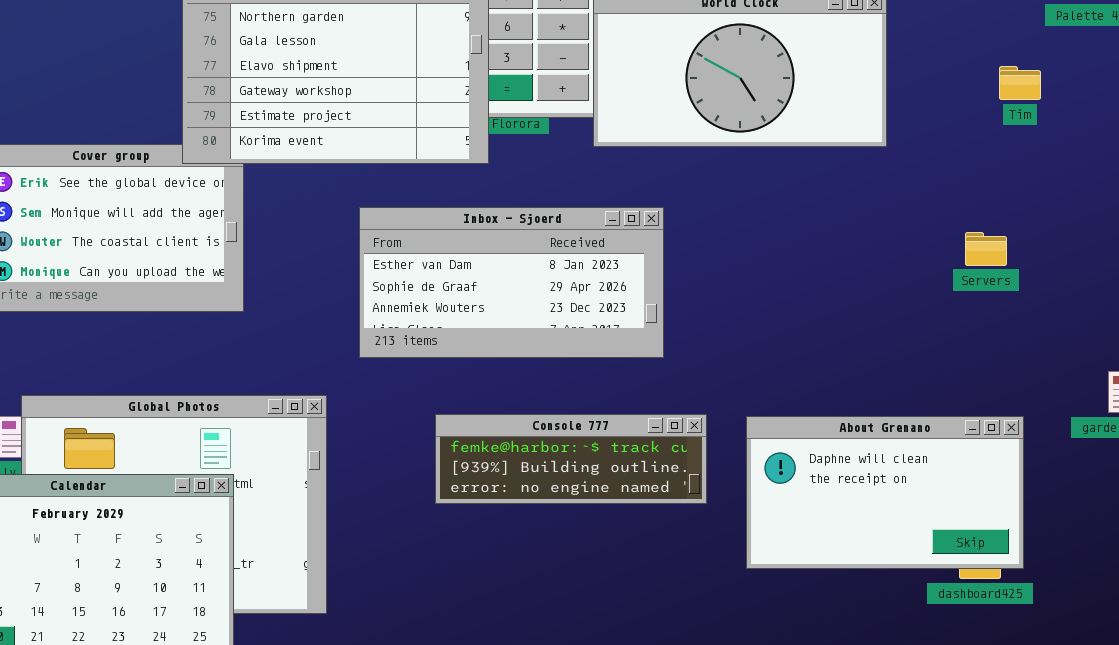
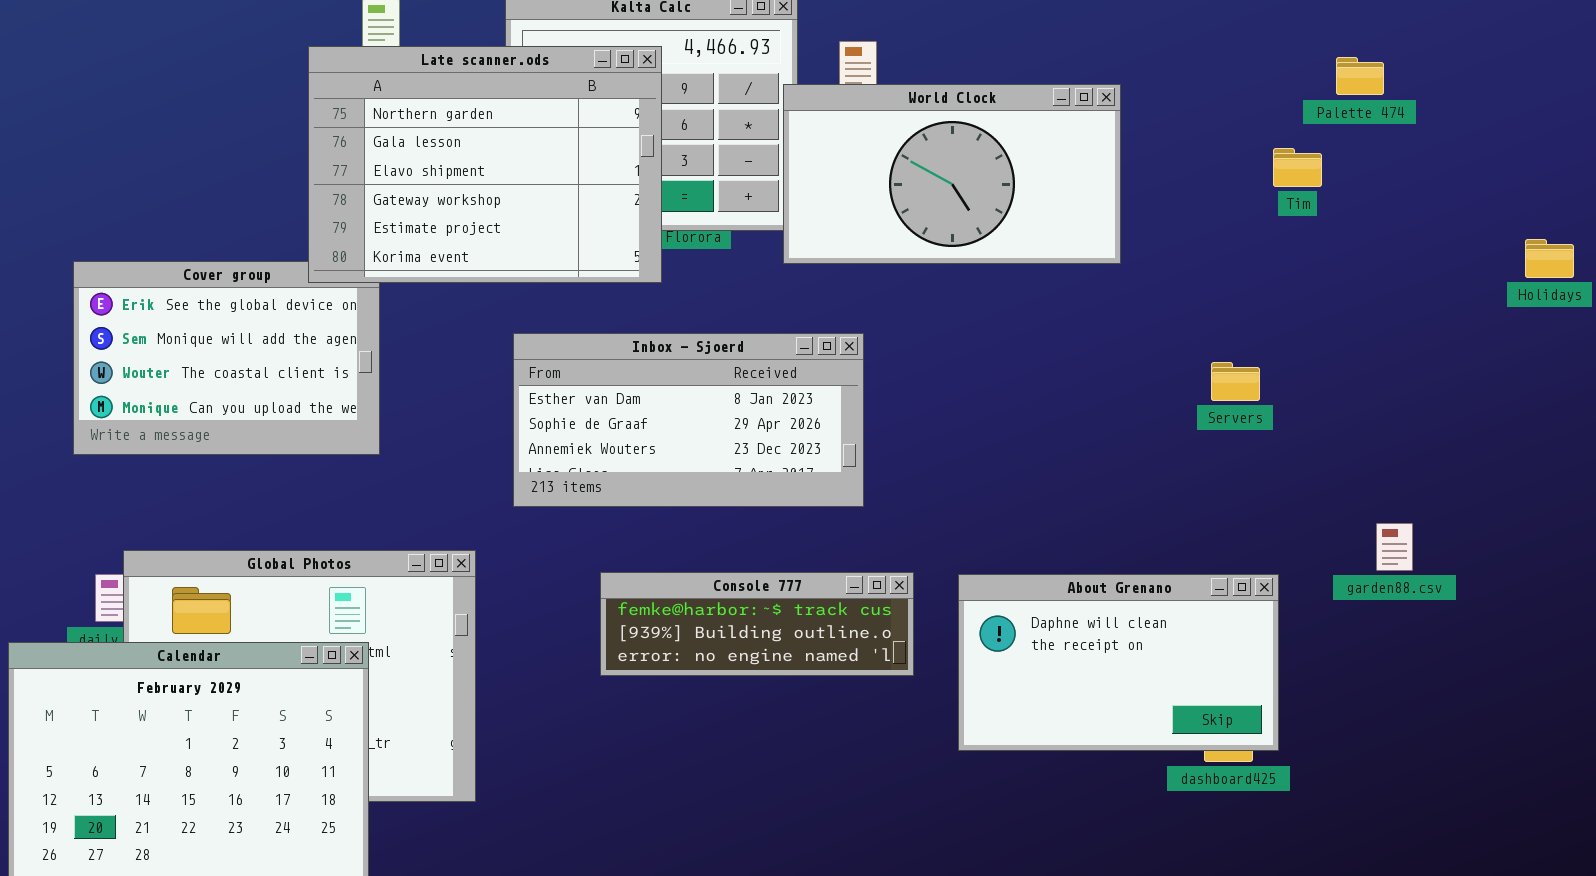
Tim: [999,66,1041,100] -> [1273,148,1322,187], moved

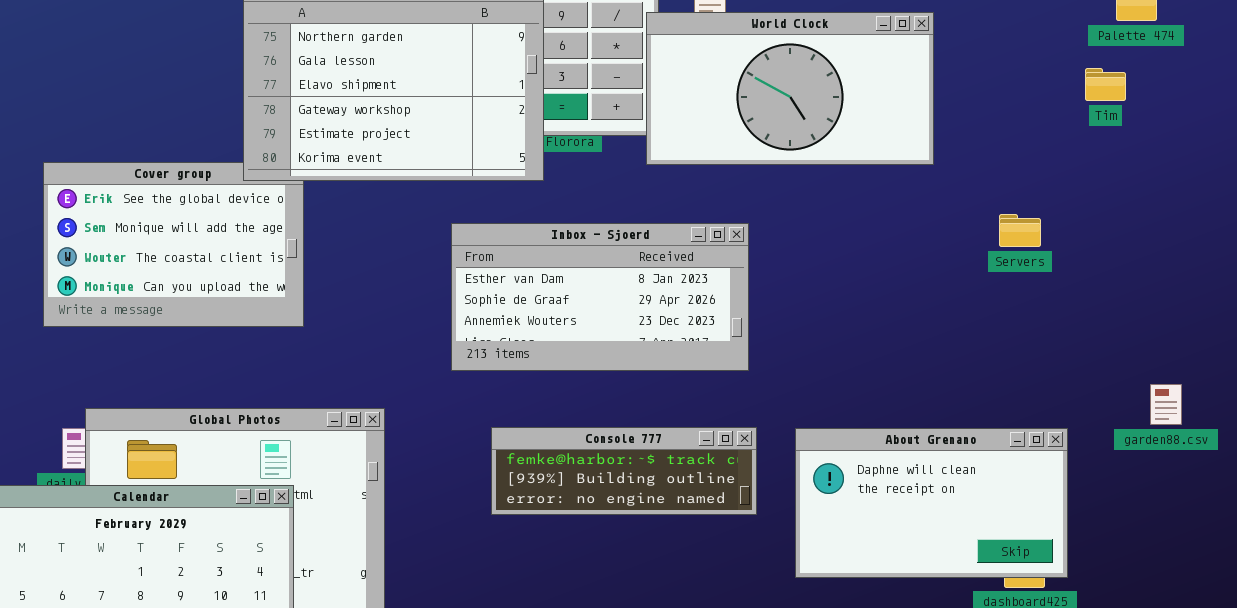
Tim: [1273,148,1322,187] -> [1085,68,1126,101], moved
Inbox - Sjoerd: [513,333,864,507] -> [451,223,749,371], moved
Servers: [1211,362,1260,401] -> [999,214,1041,247], moved

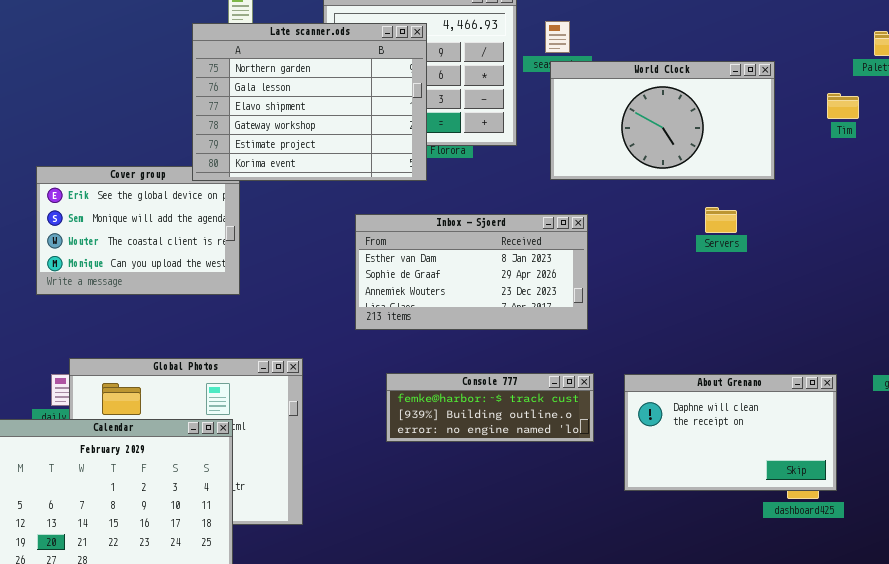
World Clock: [646,12,934,165] -> [550,61,775,180], moved
Tim: [1085,68,1126,101] -> [827,93,859,119], moved
Servers: [999,214,1041,247] -> [705,207,737,233], moved

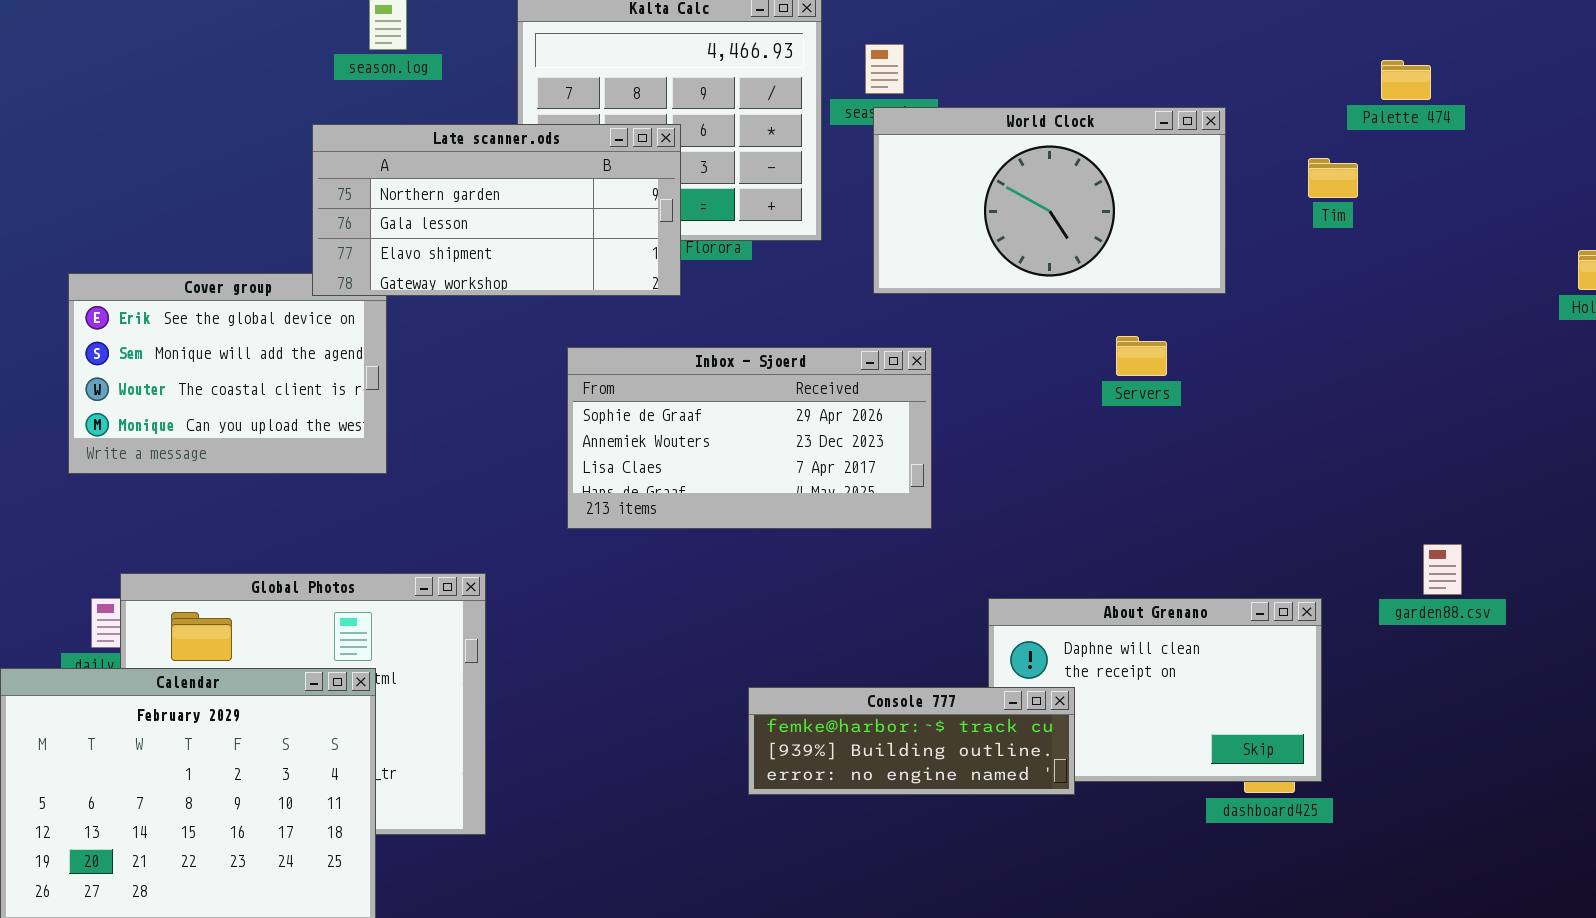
Late scanner.ods: [192,23,427,181] -> [312,124,681,296], resized
Inbox - Sjoerd: [355,214,588,330] -> [567,347,932,529], scrolled down 1 row
Console 777: [386,373,594,442] -> [748,687,1075,795], moved

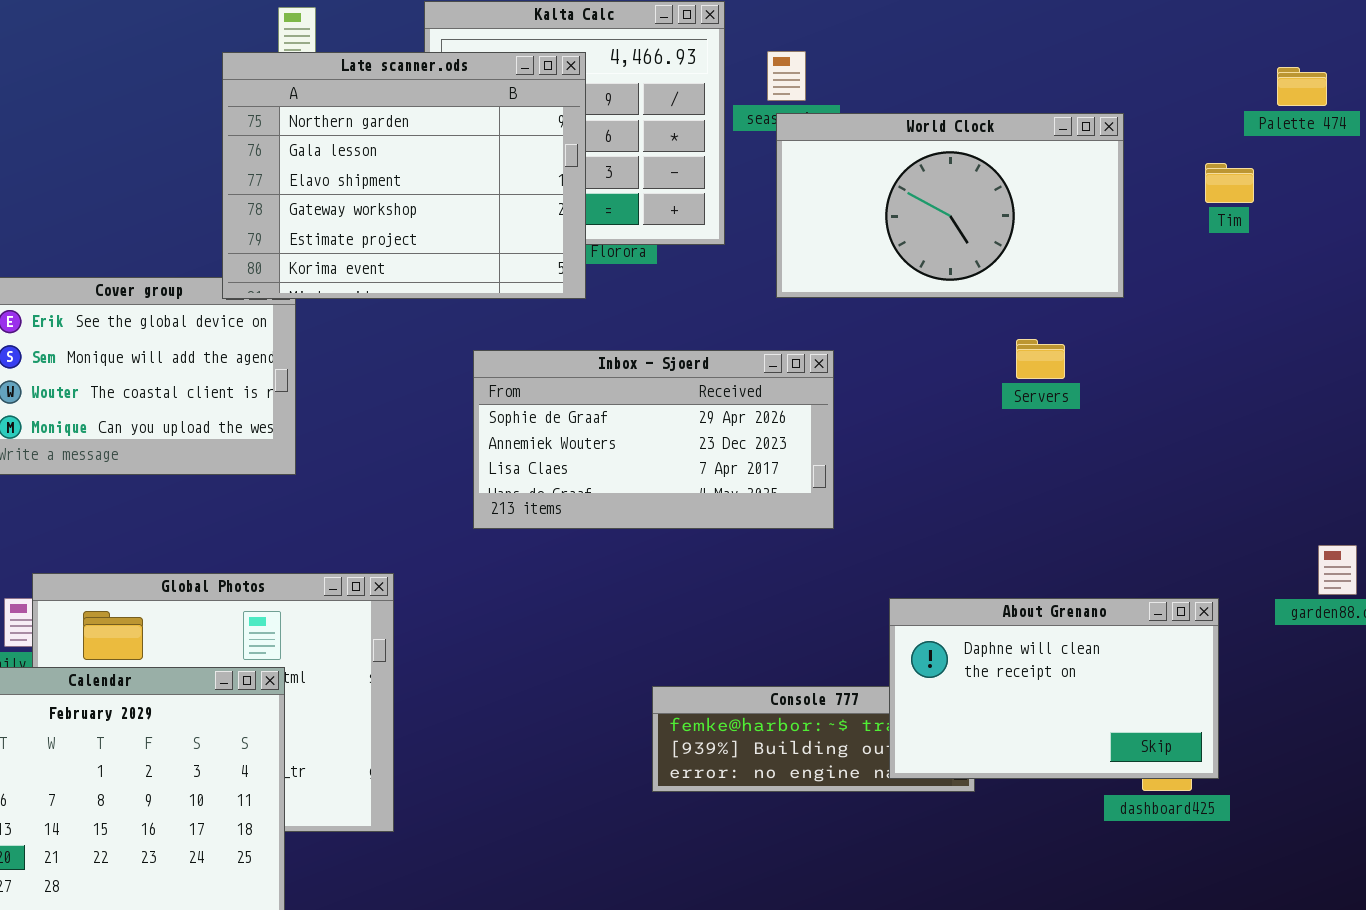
Late scanner.ods: [312,124,681,296] -> [222,52,586,299], resized
About Grenano: [988,598,1322,782] -> [889,598,1219,779], raised

